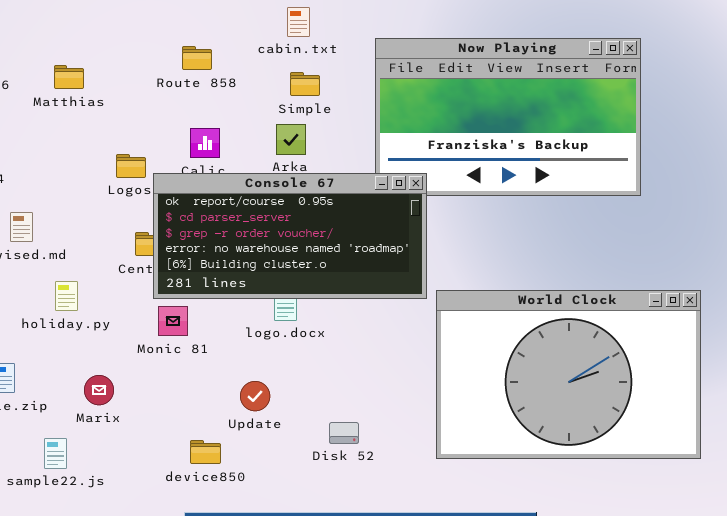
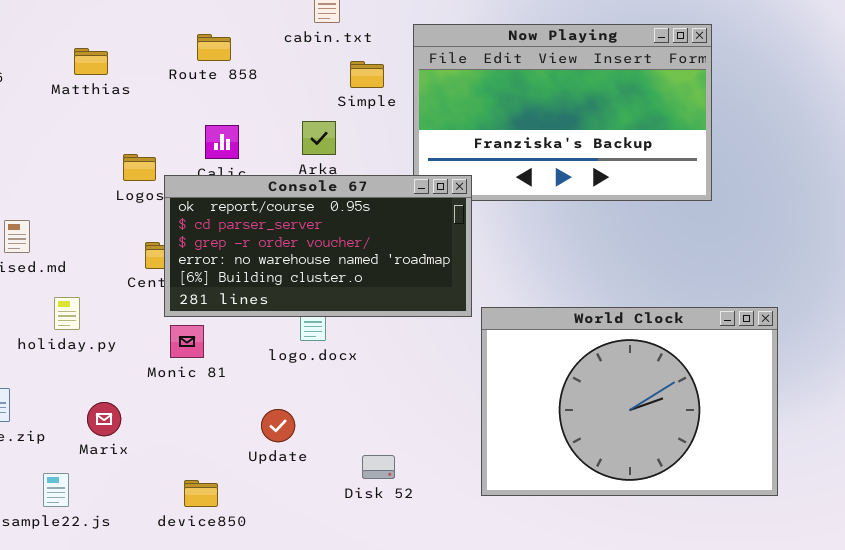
Matthias: [54,65,84,89] -> [74,48,108,75], moved
Simple: [290,72,320,96] -> [350,61,384,88], moved
device850: [190,440,221,464] -> [184,480,218,507], moved

